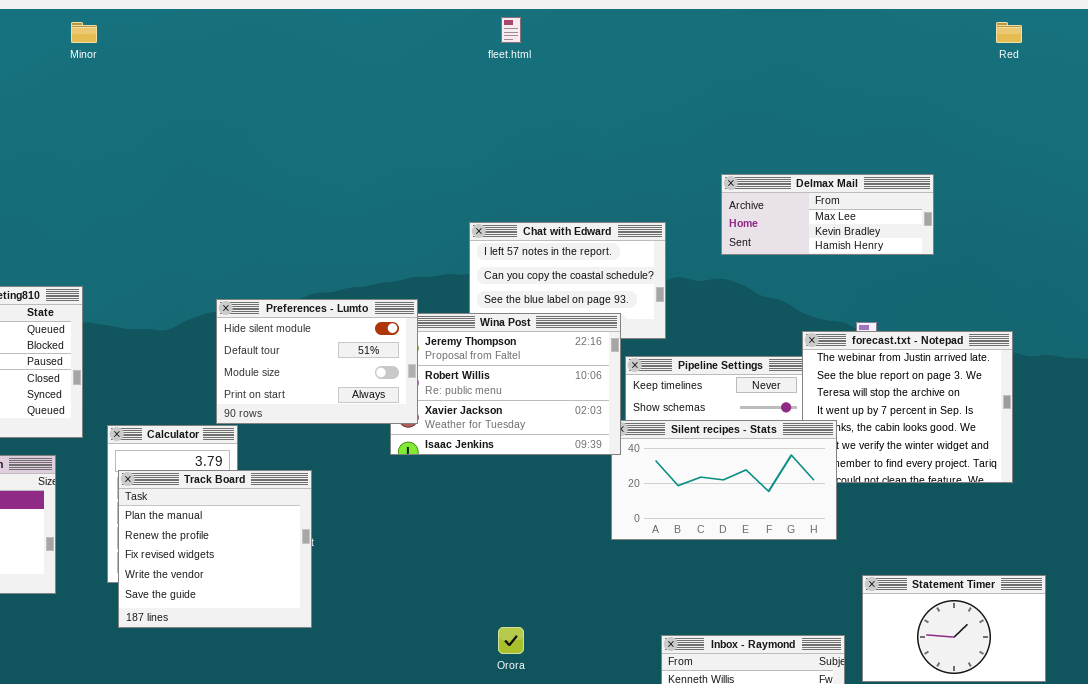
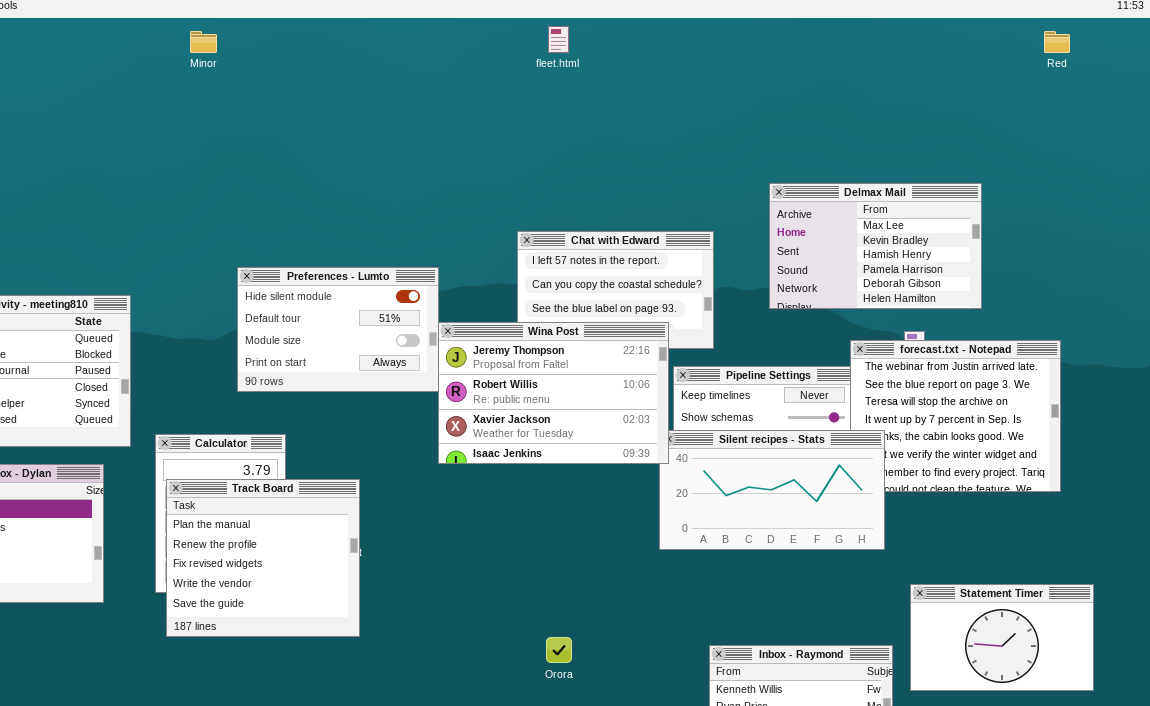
Minor: [71,22,97,43] -> [190,31,217,53], moved
Delmax Mail: [721,174,934,255] -> [769,183,982,309], resized
Preferences - Lumto: [216,299,418,424] -> [237,267,439,392], moved

